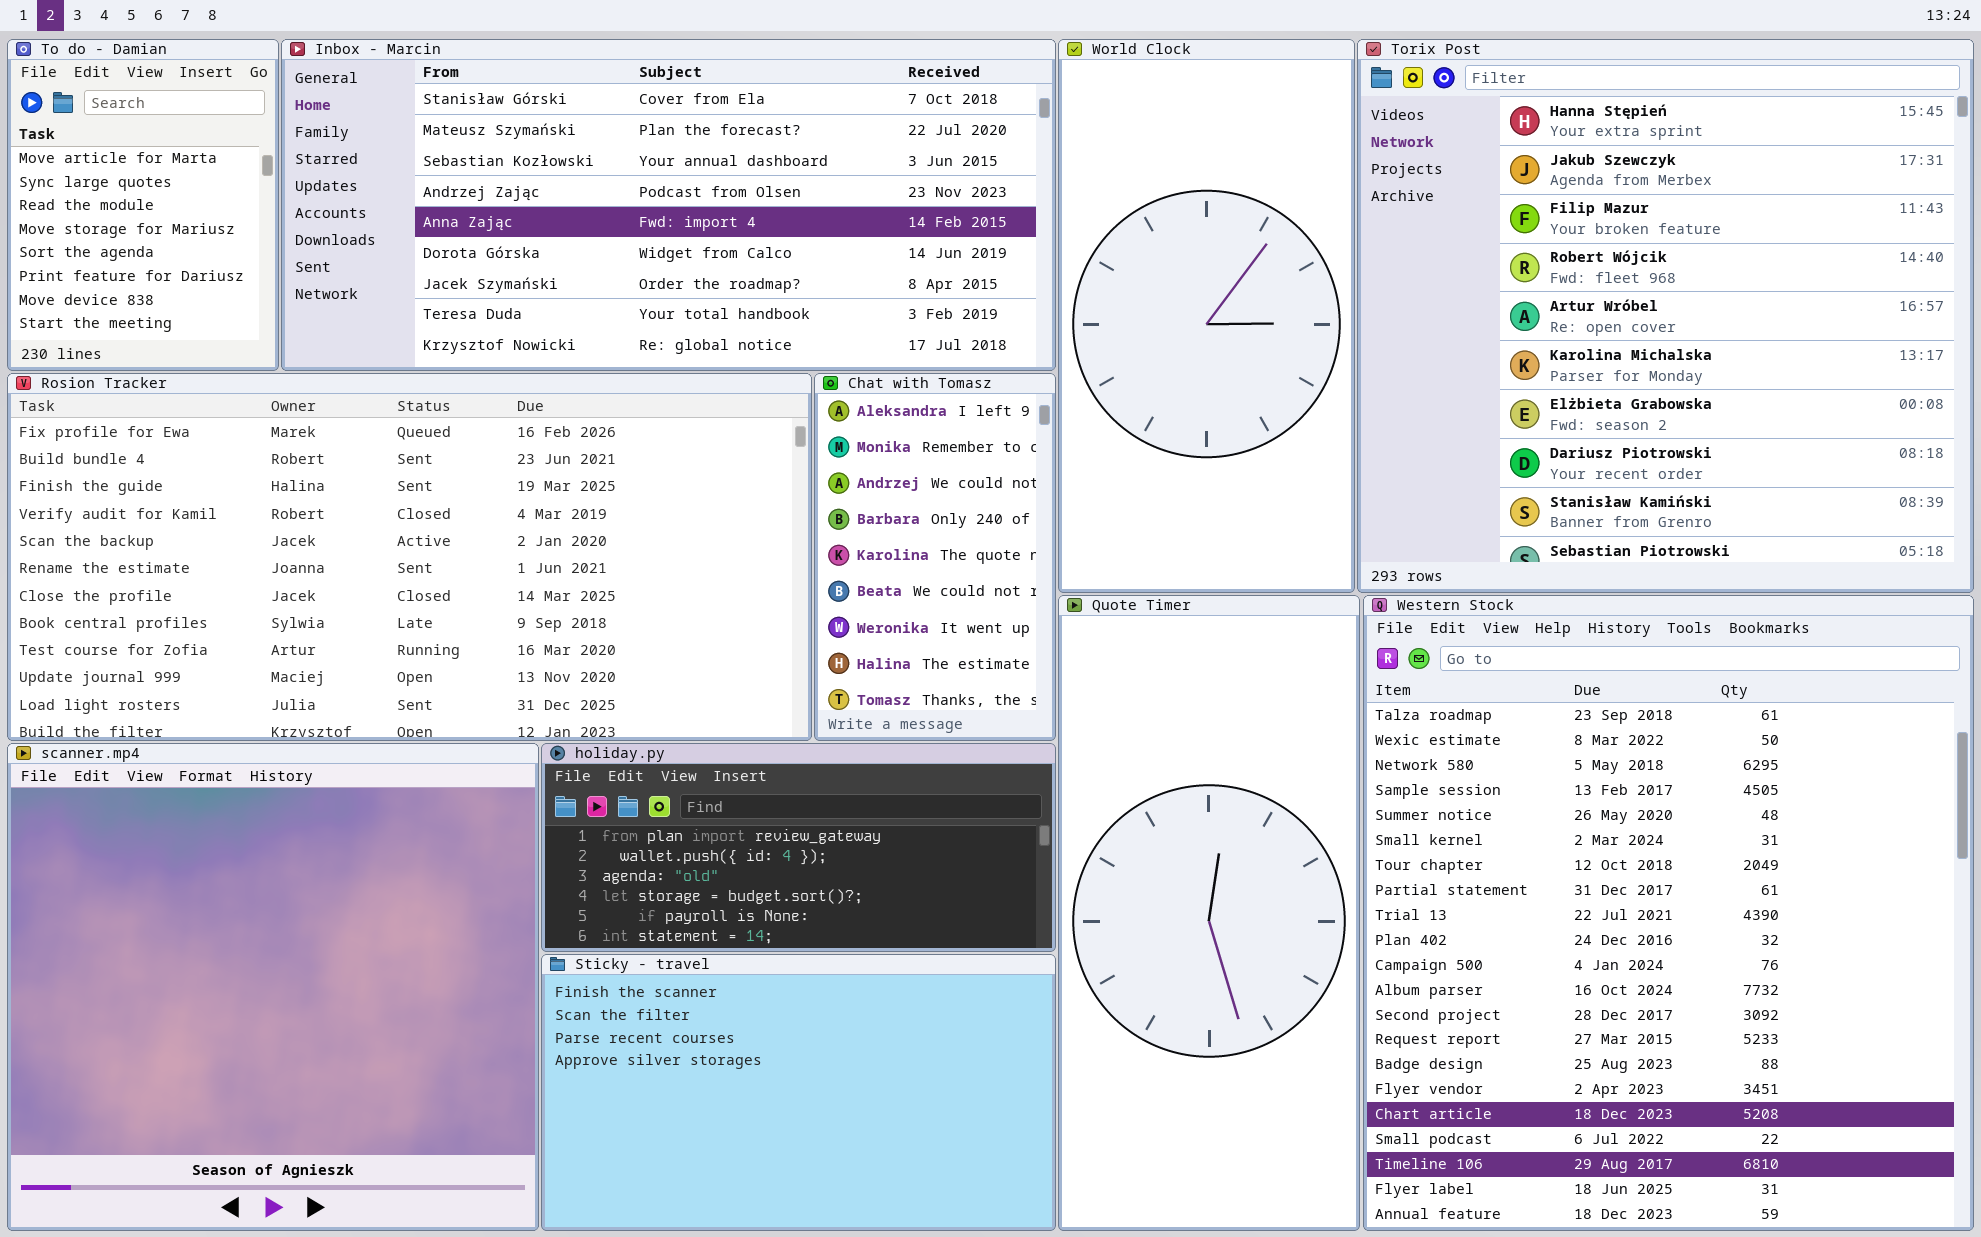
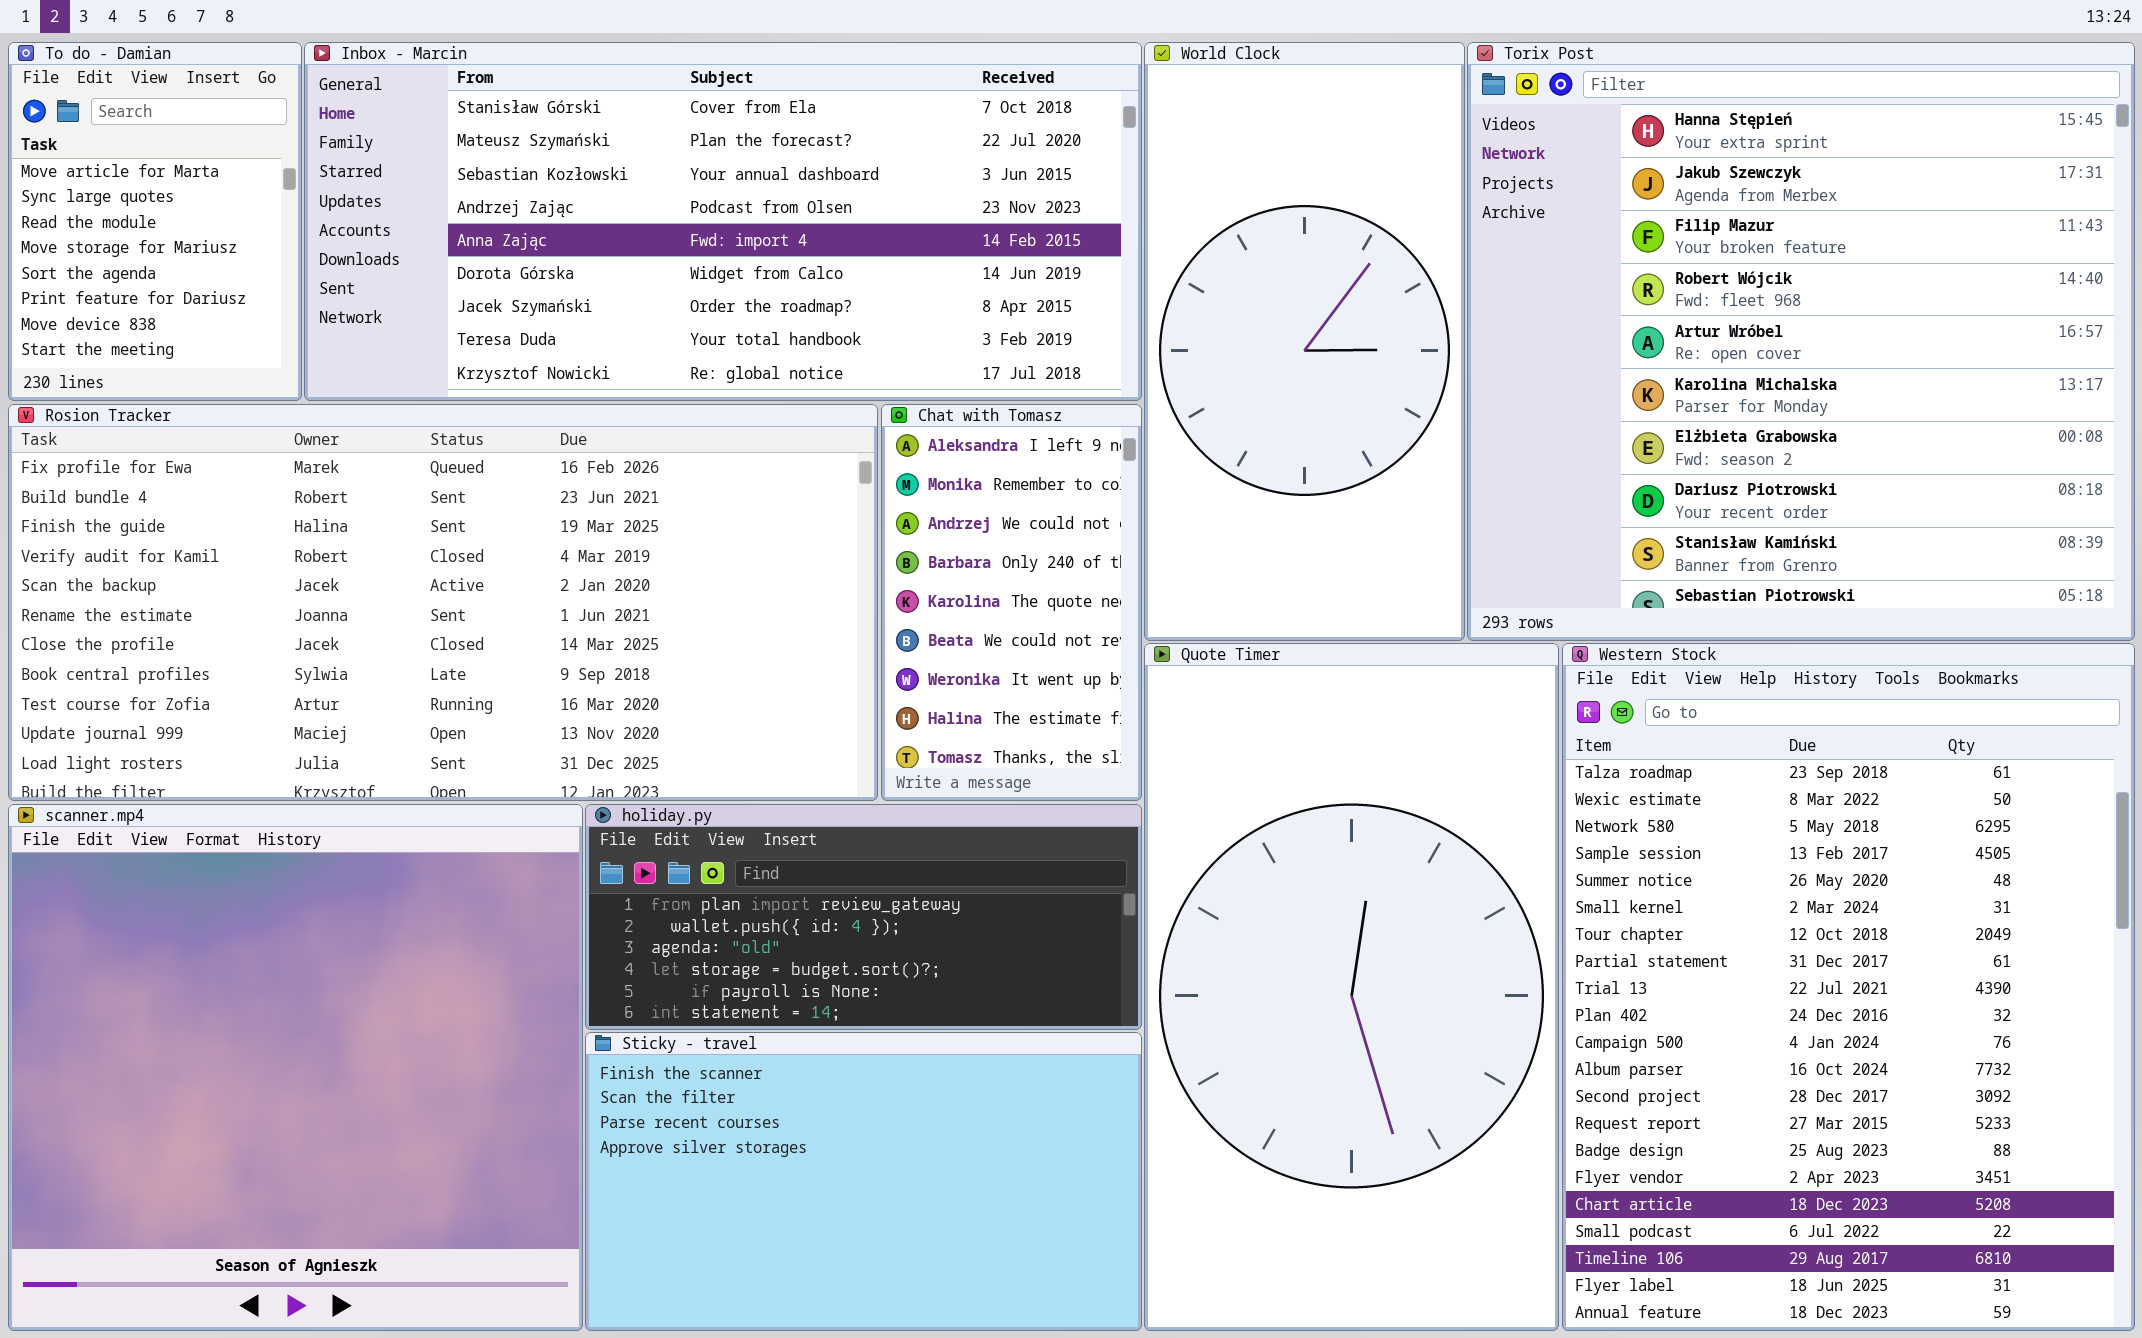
Quote Timer: [1058,595,1360,1231] -> [1144,643,1559,1331], resized
Western Stock: [1363,595,1974,1231] -> [1562,643,2135,1331], resized

